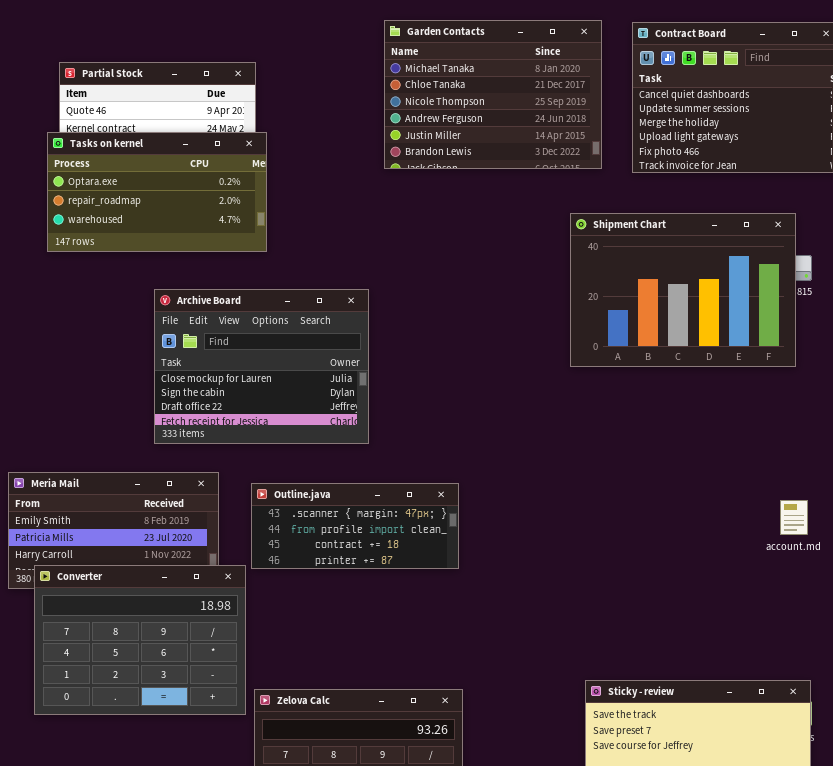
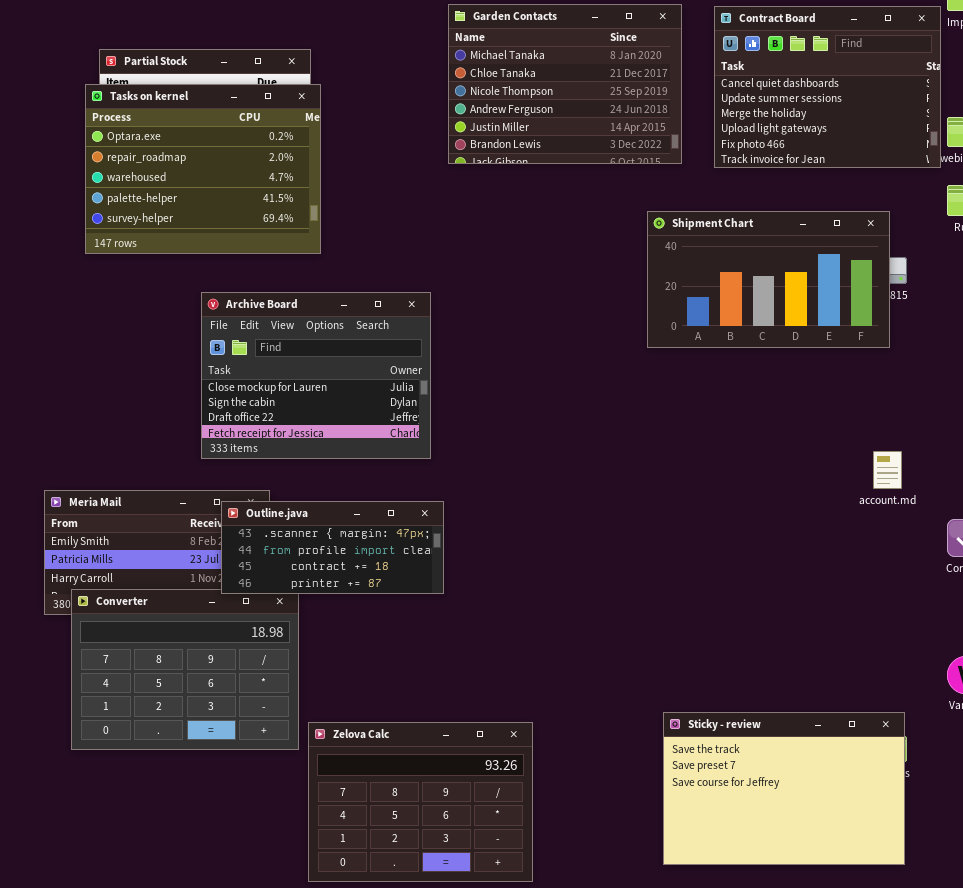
Tasks on kernel: [47,132,267,252] -> [85,84,321,254], resized
Shipment Chart: [570,213,796,367] -> [647,211,890,348], resized
Outline.java: [251,483,459,569] -> [221,501,444,594], moved
account.md: [780,500,808,535] -> [873,451,902,489], moved

